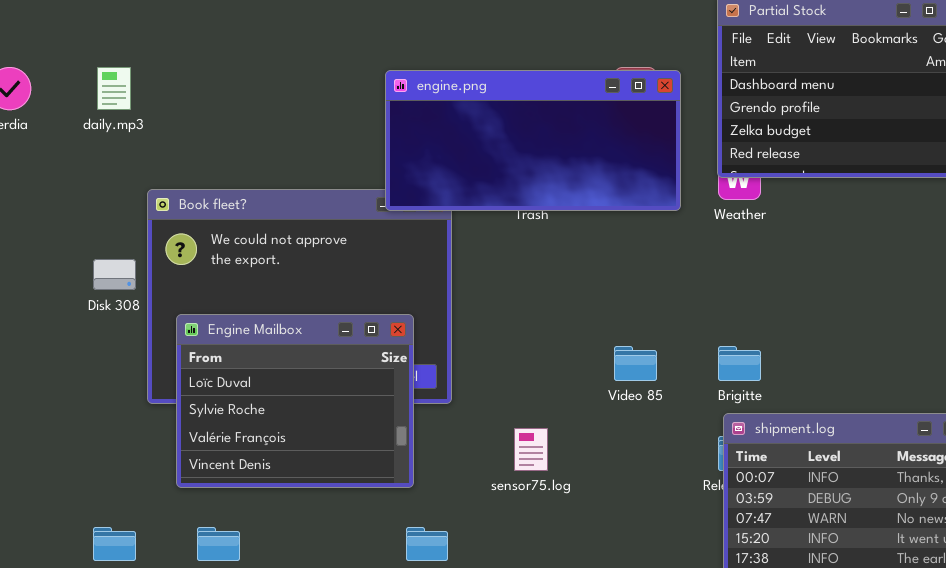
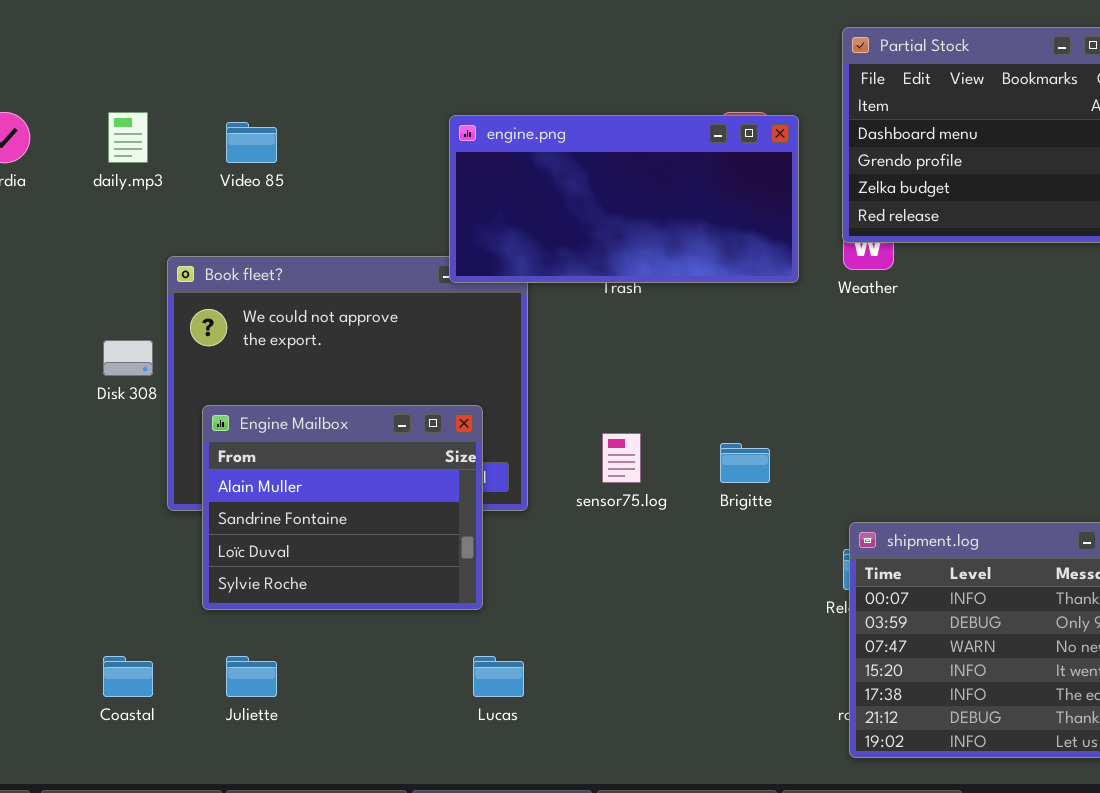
Engine Mailbox: [176,314,414,488] -> [202,405,483,610], scrolled up 2 rows
Video 85: [614,346,657,381] -> [226,122,277,163], moved
Brigitte: [718,346,761,381] -> [720,443,770,483], moved
sensor75.log: [514,428,548,471] -> [602,433,641,483], moved

